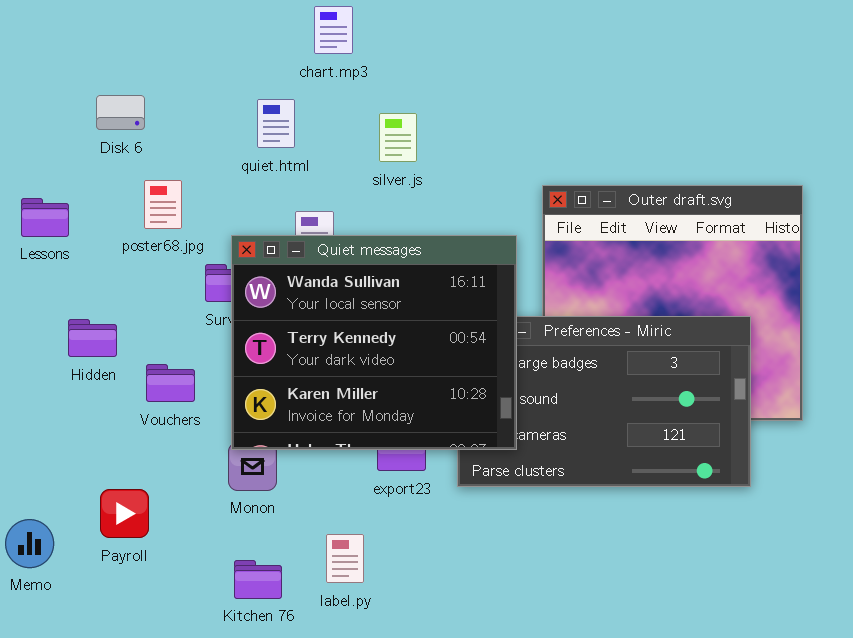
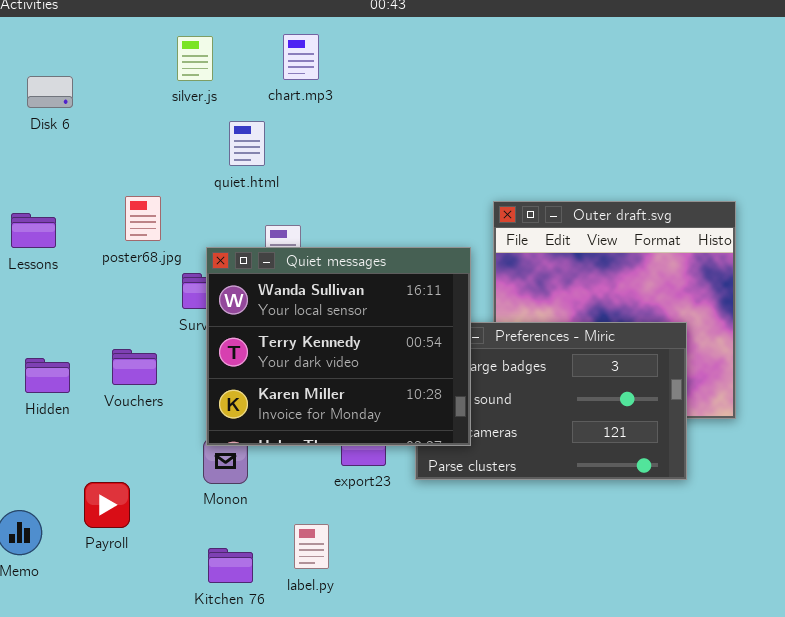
Disk 6: [96,95,145,130] -> [27,76,73,108], moved
silver.js: [379,113,417,162] -> [177,36,213,81], moved
Hidden: [68,319,117,357] -> [25,358,70,393], moved
Vouchers: [146,364,195,402] -> [112,349,157,385], moved

